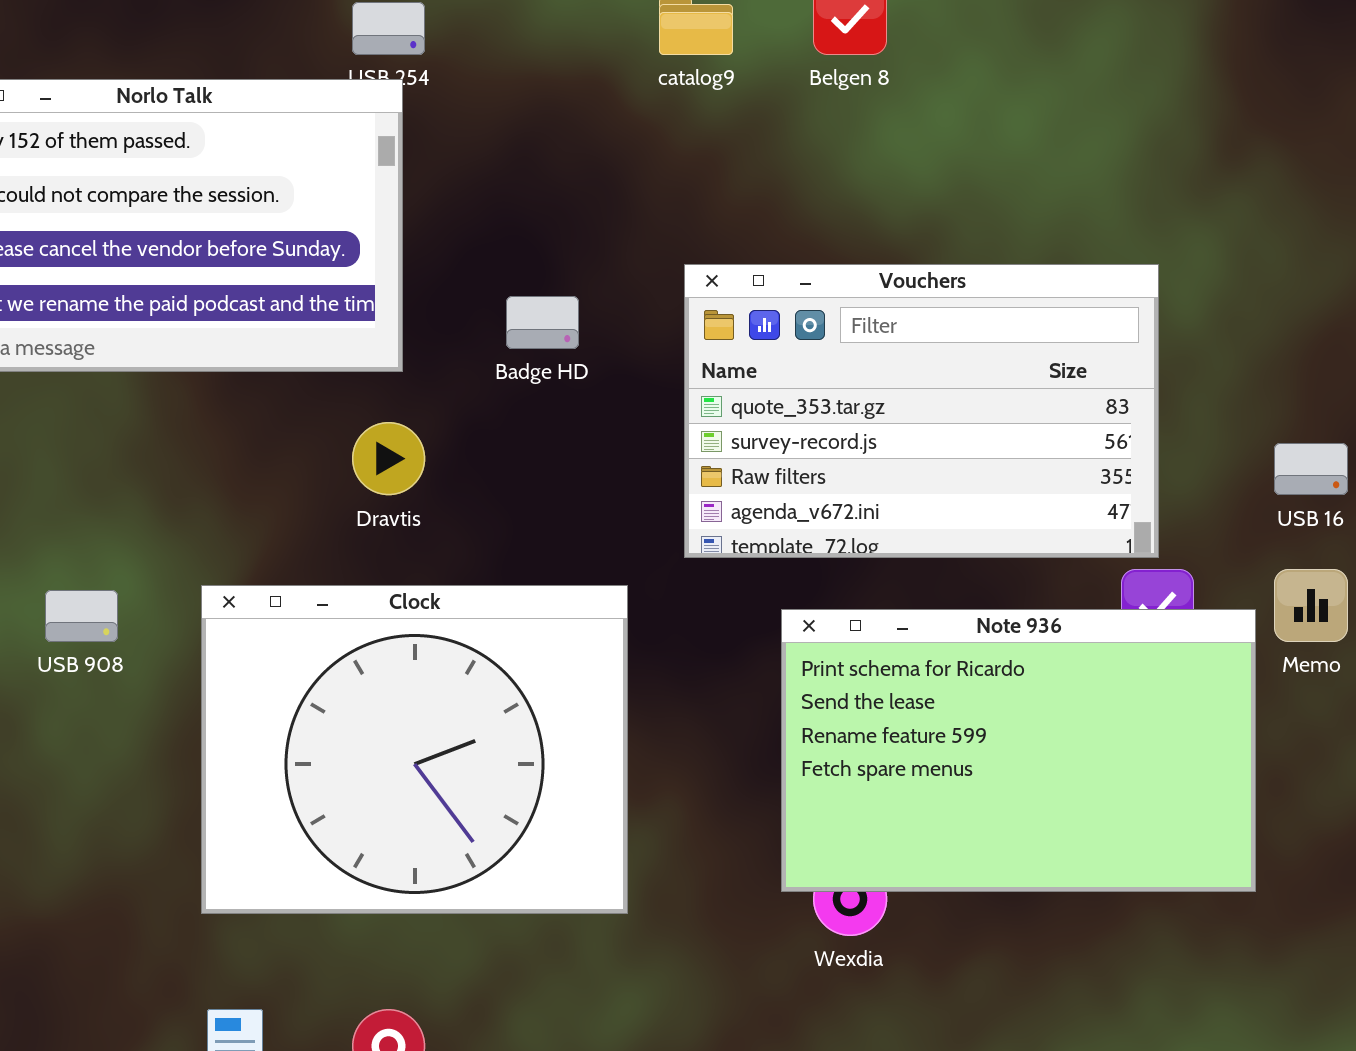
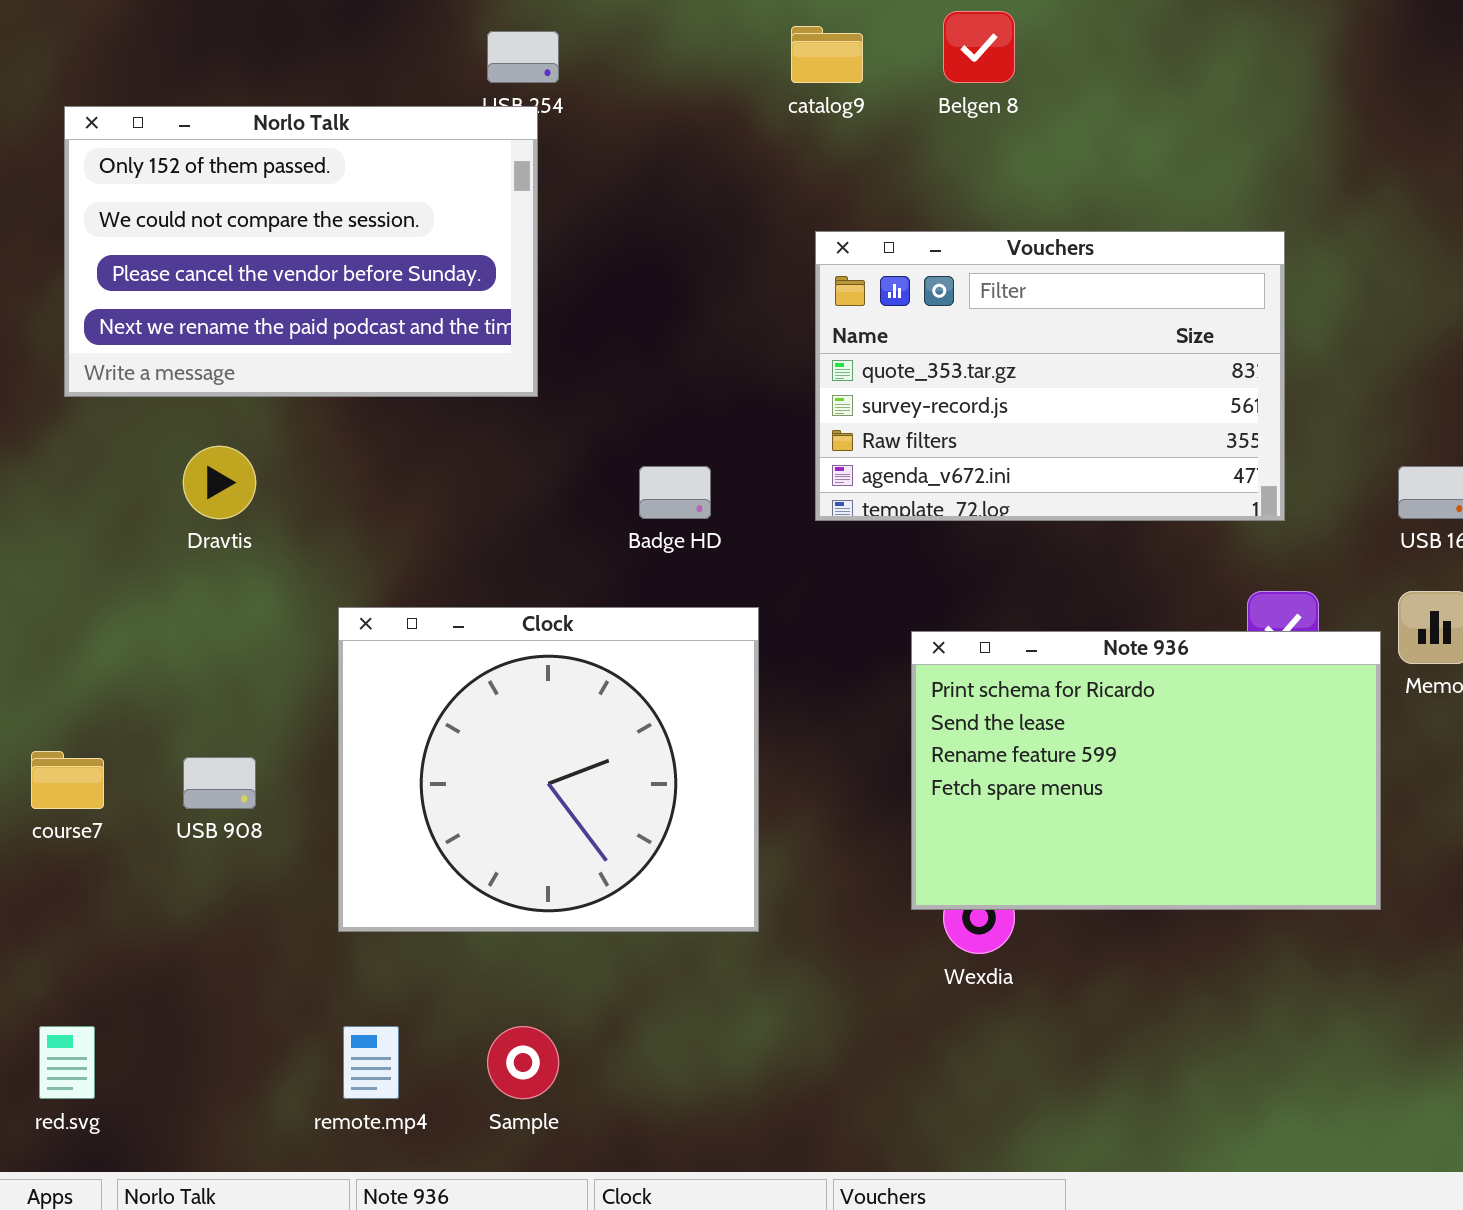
Vouchers: [684,264,1159,558] -> [815,231,1285,521], moved
Badge HD: [506,296,579,349] -> [639,466,711,519], moved
Dravtis: [352,422,425,495] -> [183,446,256,519], moved
USB 908: [45,590,118,642] -> [183,757,256,809], moved

